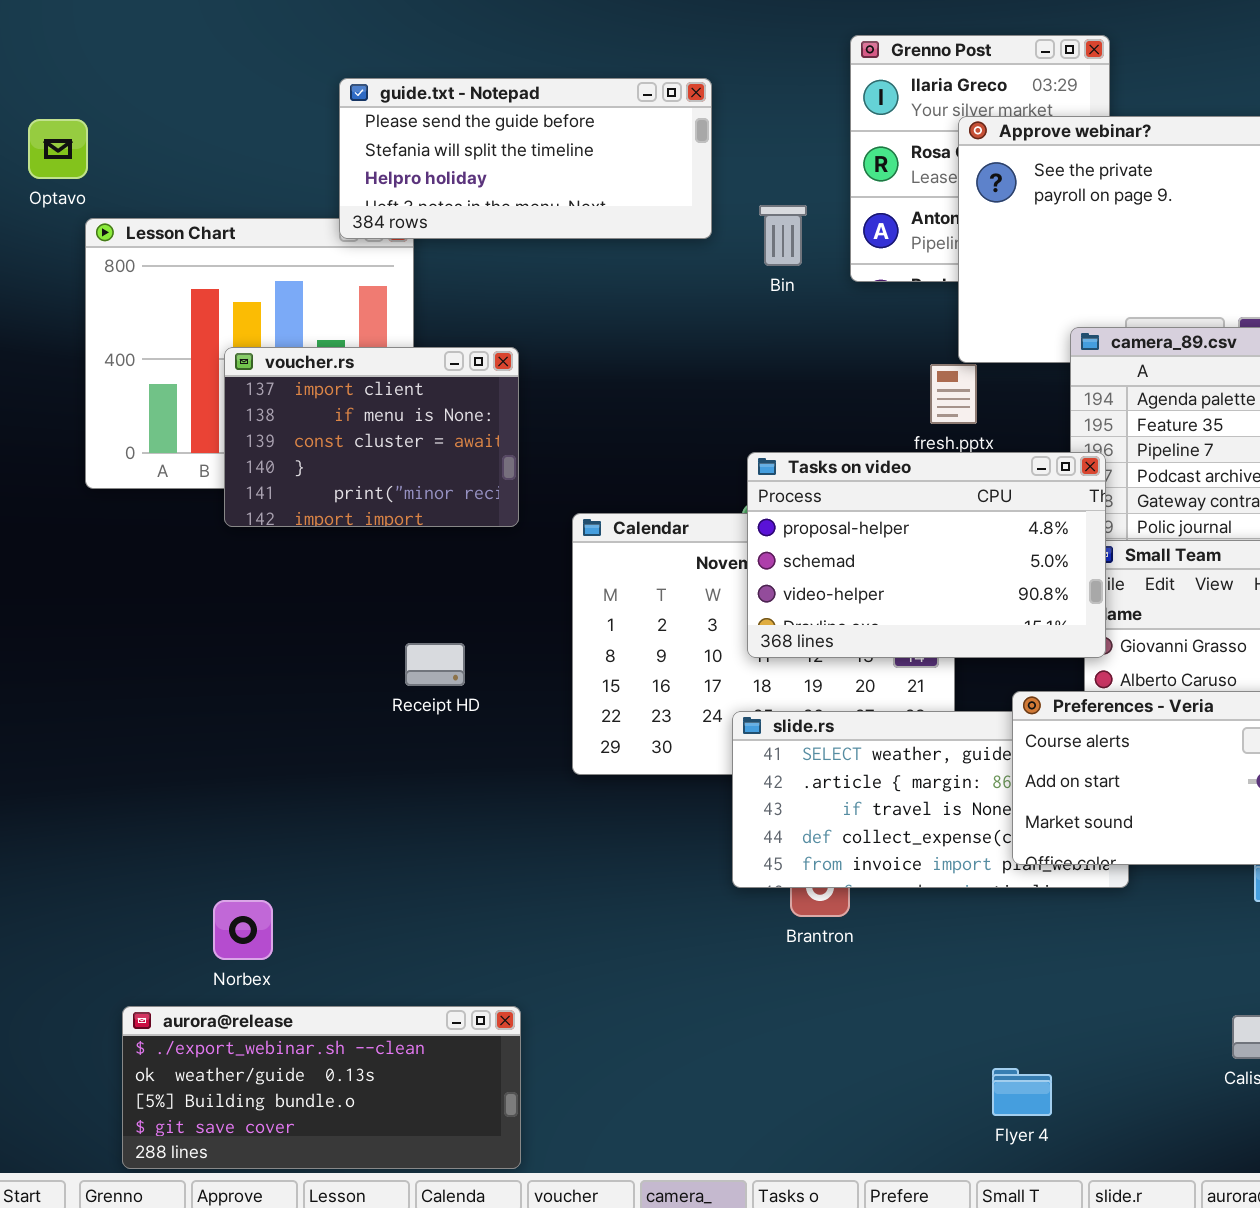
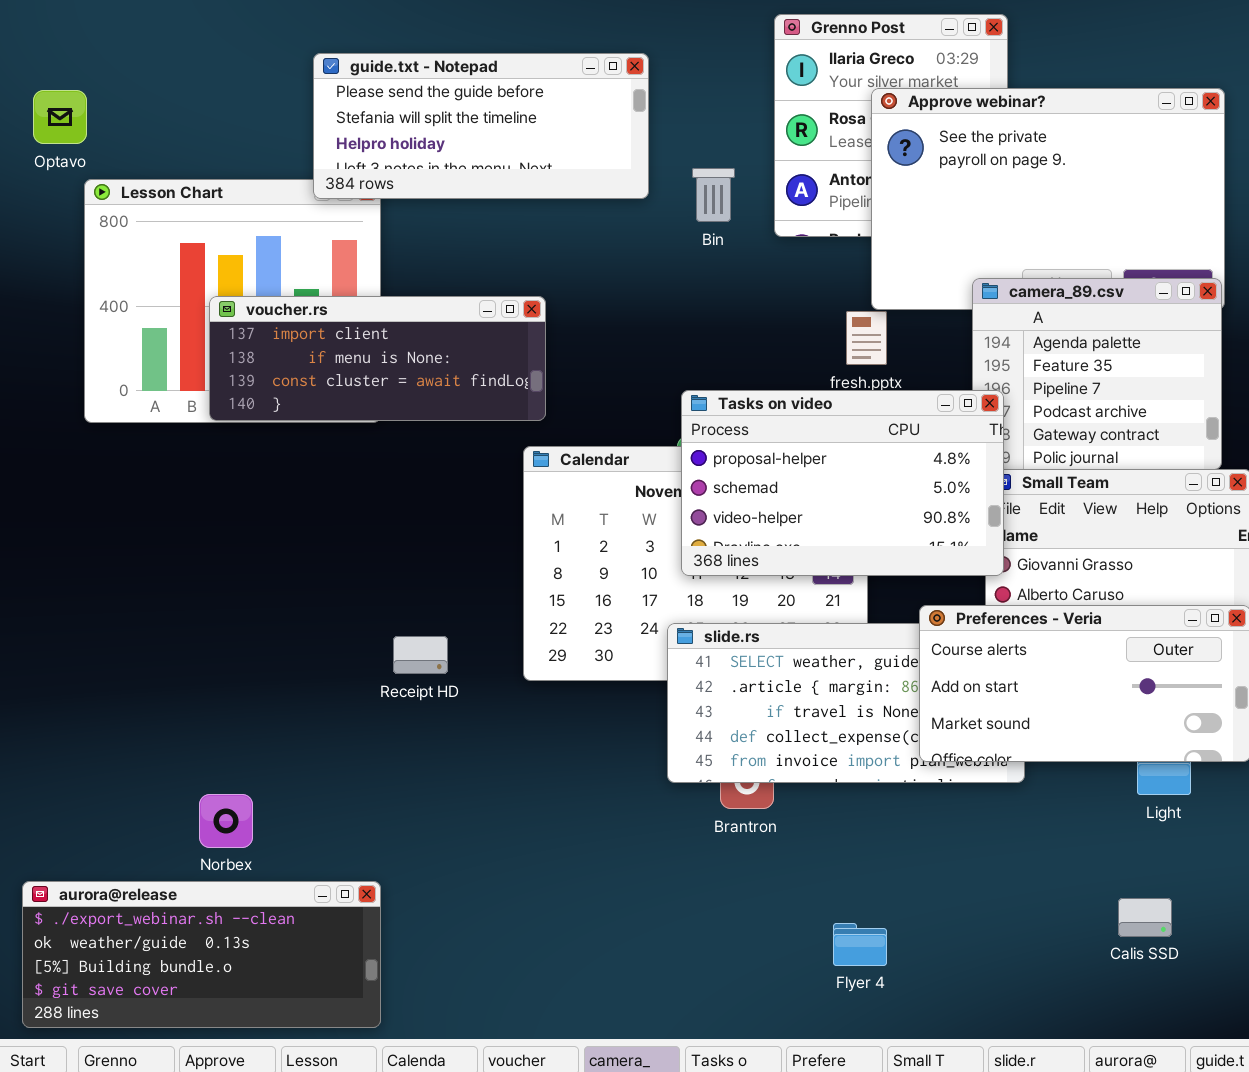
voucher.rs: [224,347,519,527] -> [209,296,546,421], resized
Receipt HD: [405,643,465,686] -> [393,636,448,674], moved
aurora@release: [122,1006,521,1169] -> [22,881,381,1028], moved
Flyer 4: [992,1068,1052,1116] -> [833,923,887,966], moved

